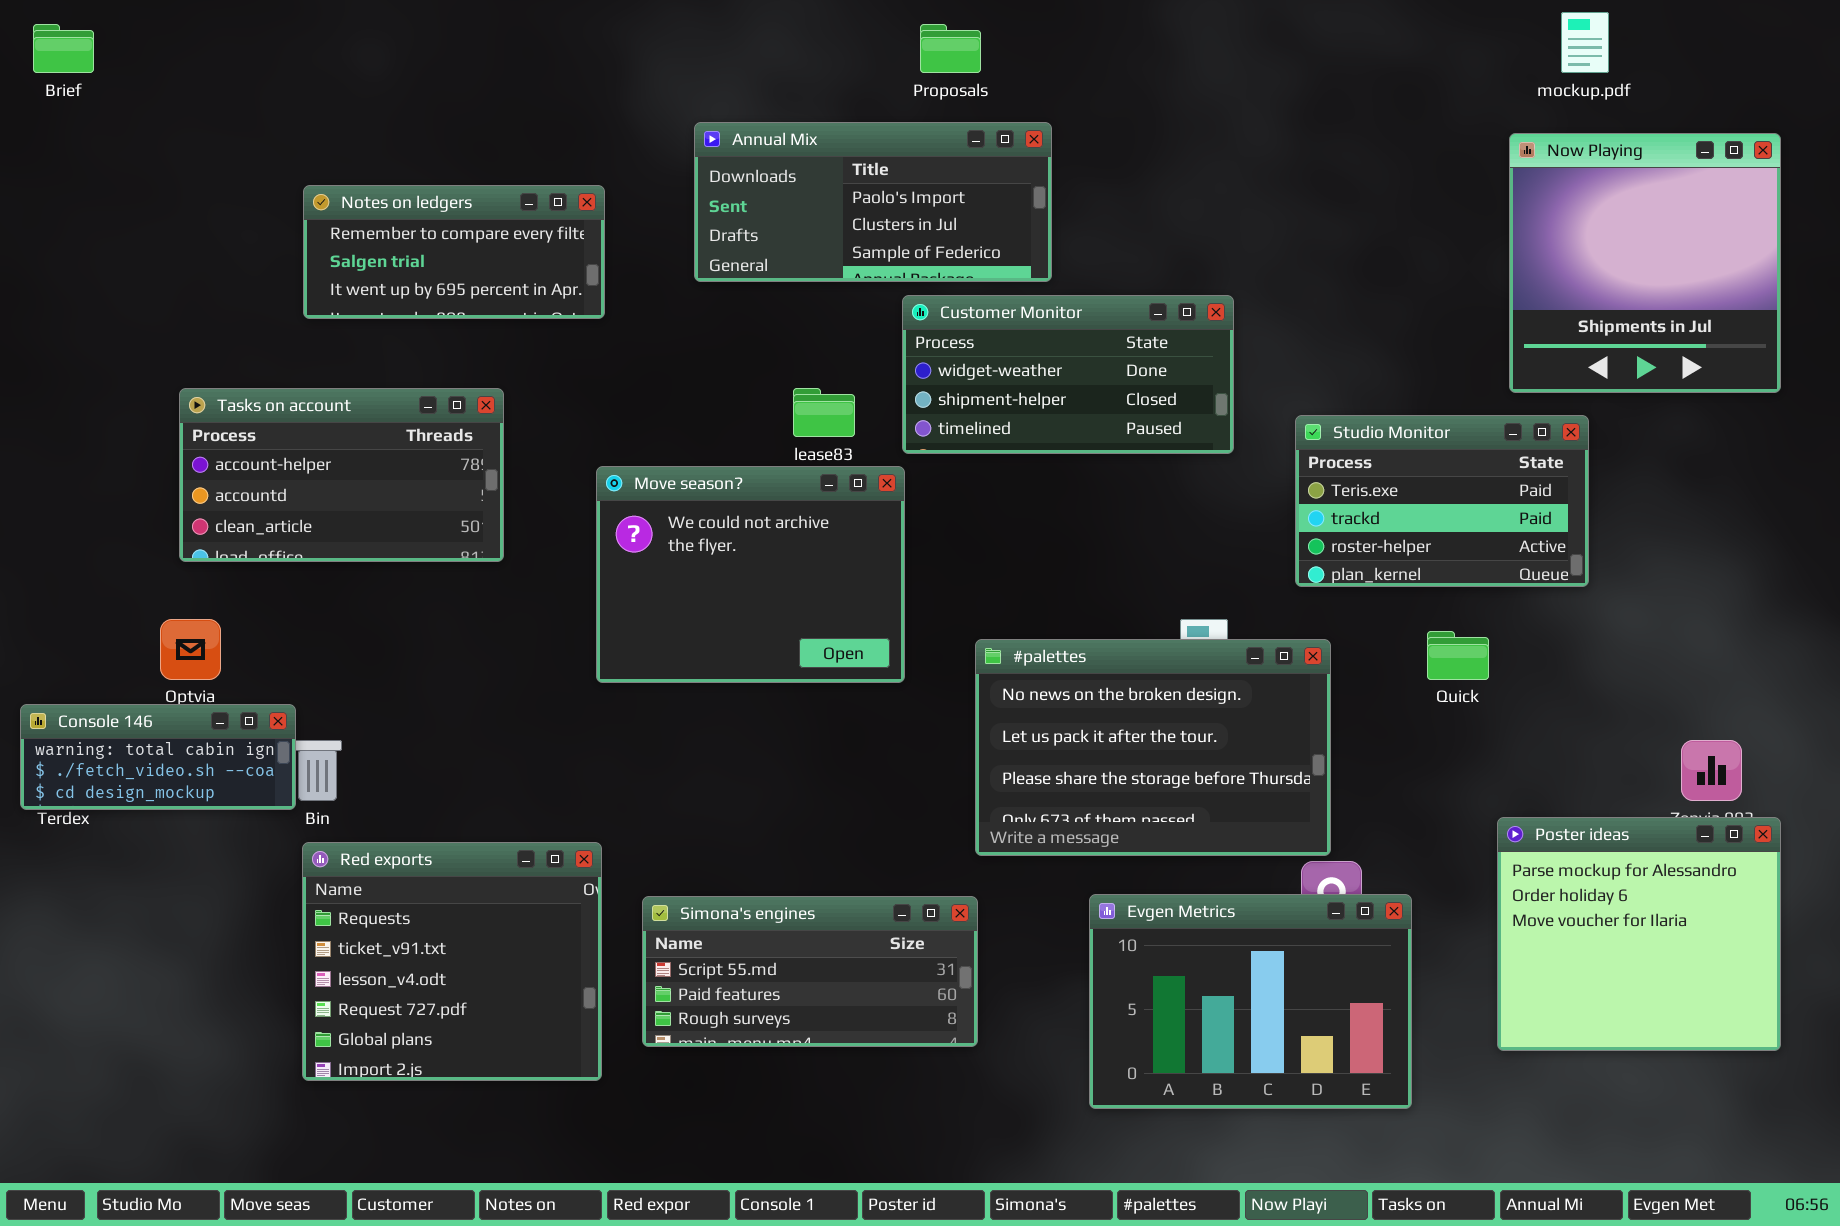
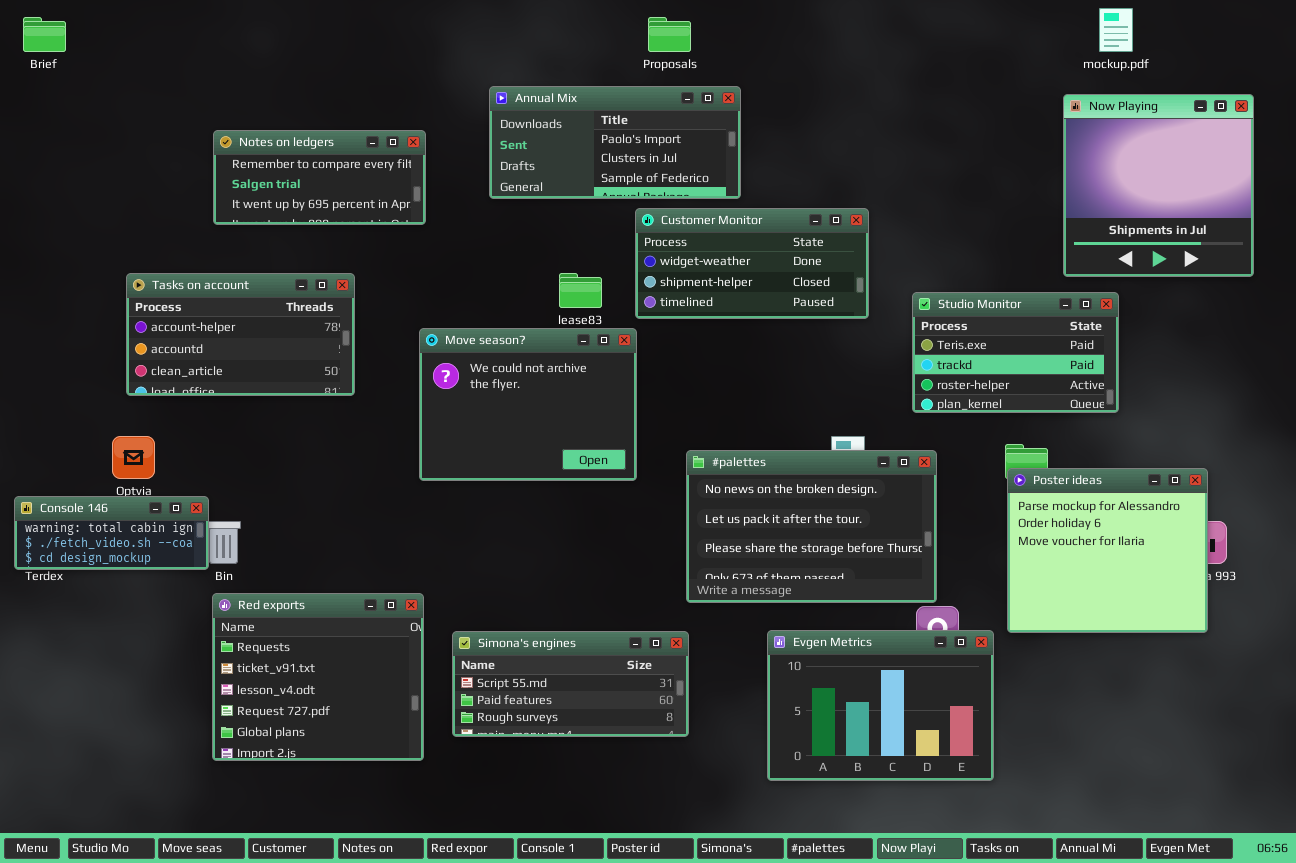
Poster ideas: [1497,817,1781,1051] -> [1007,468,1208,633], moved

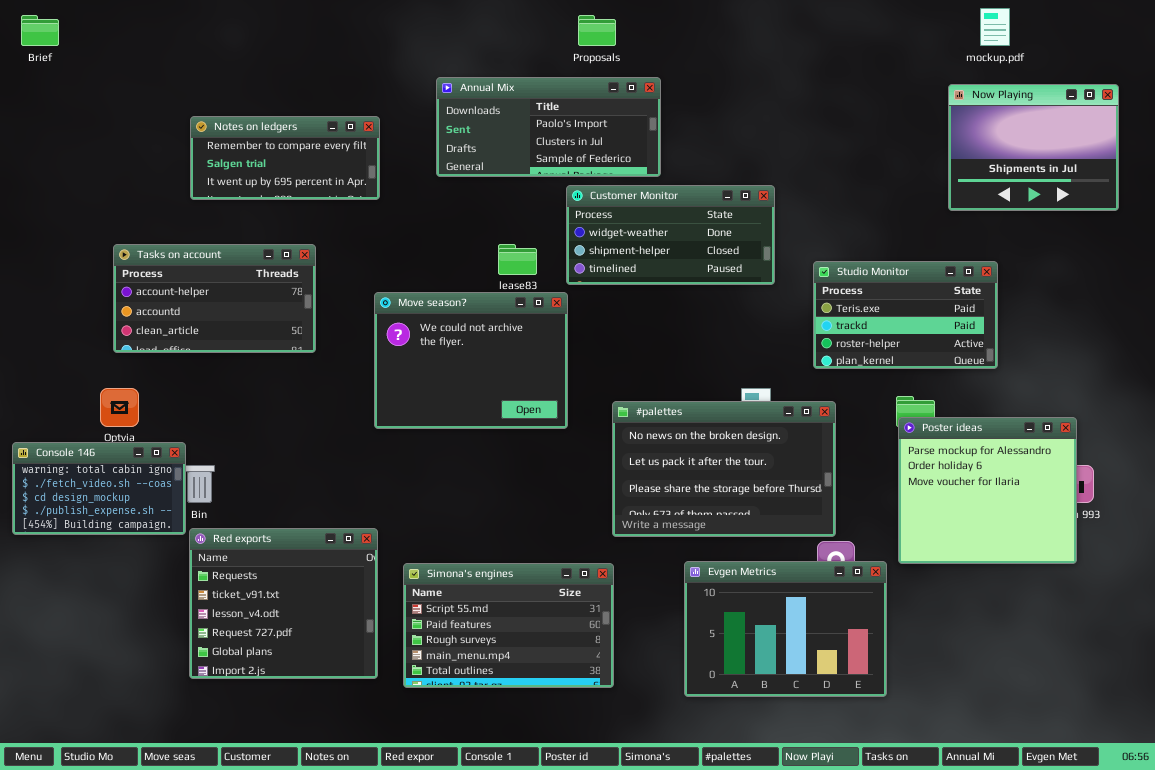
Now Playing: [1063,94,1254,277] -> [948,84,1119,211], resized
Console 146: [14,496,209,570] -> [12,442,186,535], resized
Simona's engines: [452,631,689,737] -> [403,563,614,688], resized

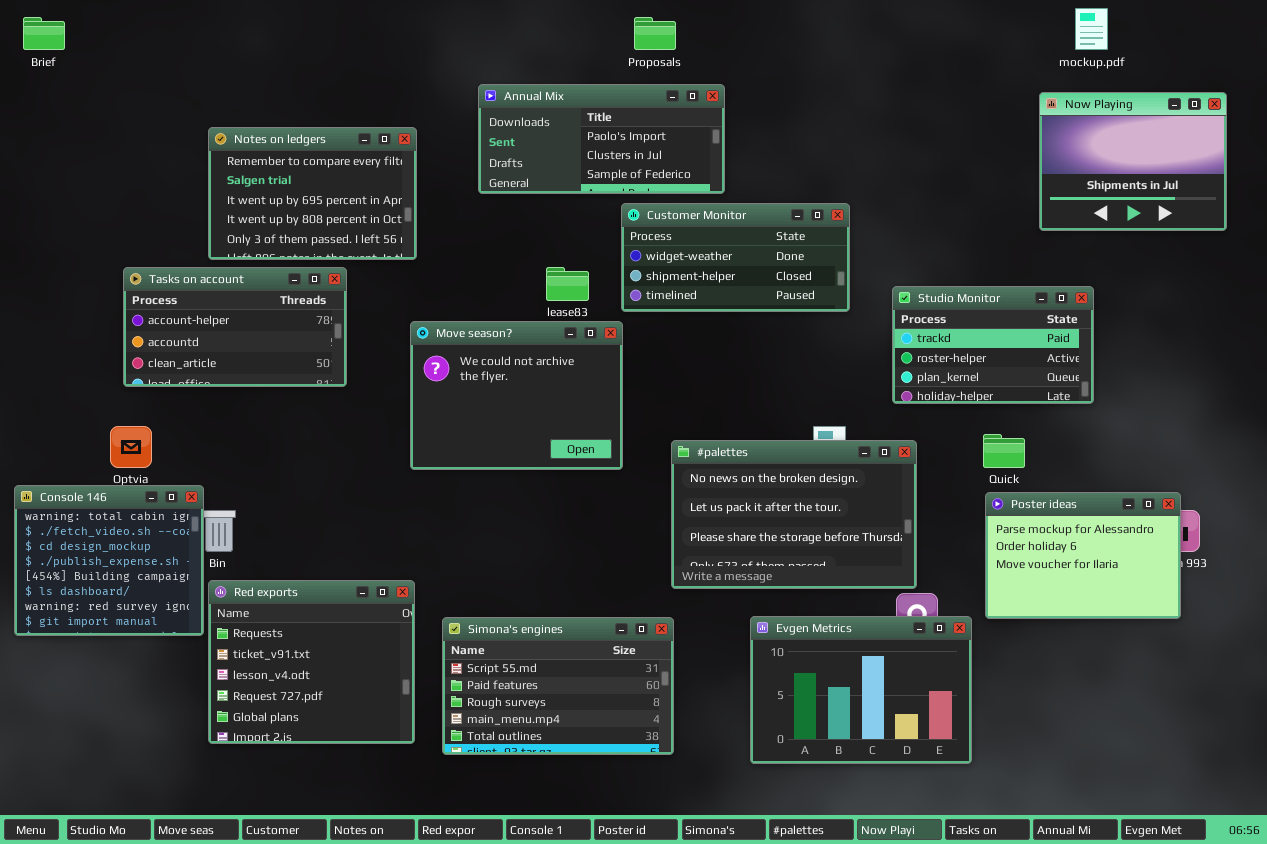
Notes on ledgers: [190,116,380,200] -> [208,127,417,260], resized
Studio Monitor: [813,261,998,369] -> [892,286,1094,404], scrolled down 1 row
Poster ideas: [898,417,1077,564] -> [985,492,1181,619], resized
Console 146: [12,442,186,535] -> [14,485,204,636], resized

